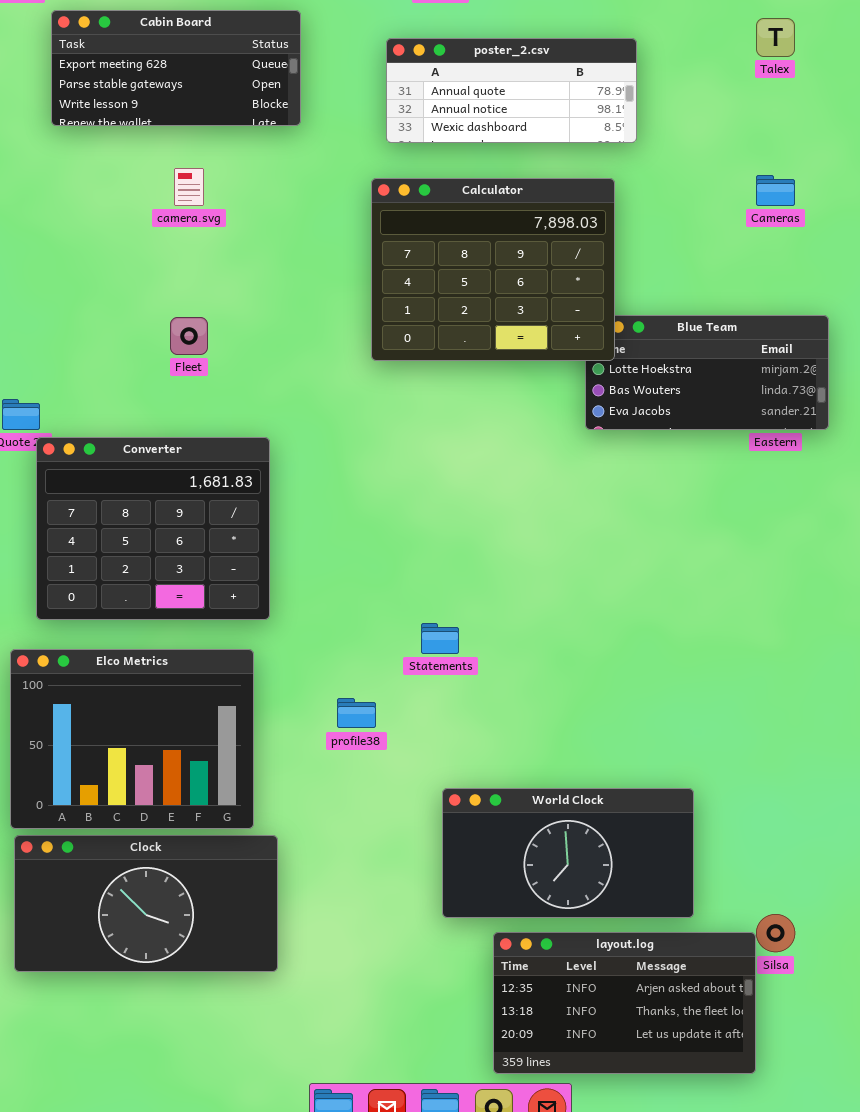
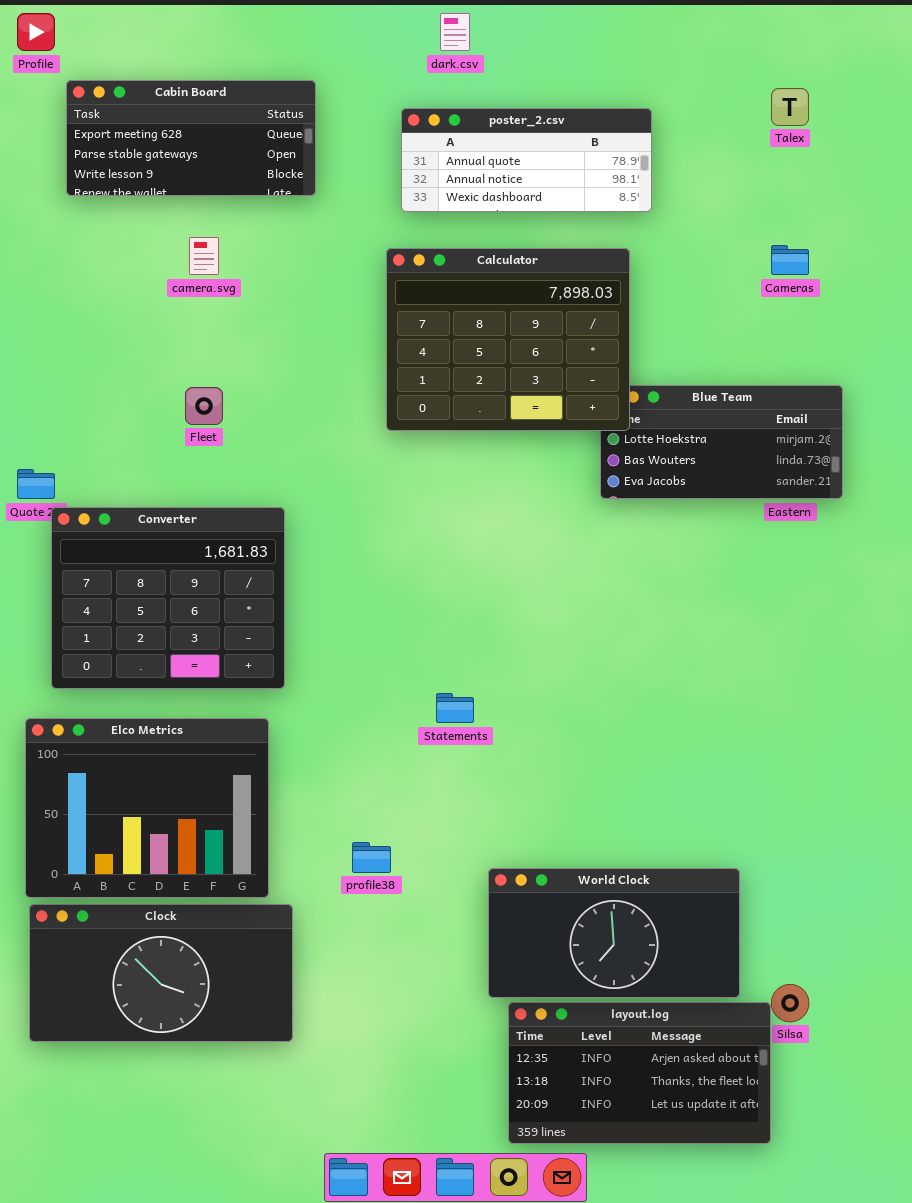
profile38: [337,698,376,728] -> [352,842,391,873], moved
World Clock: [442,788,694,918] -> [488,868,740,998], moved

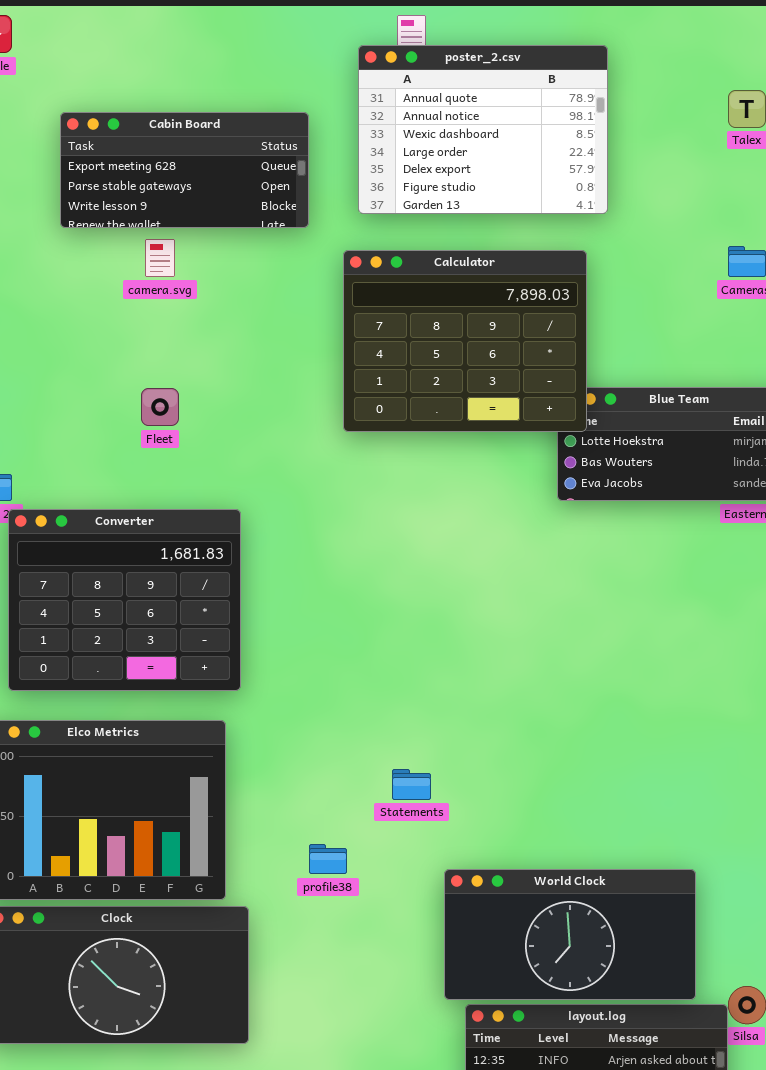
Cabin Board: [66,80,316,196] -> [60,112,309,228], moved
poster_2.csv: [401,108,652,212] -> [358,45,608,214], resized
Statements: [436,693,474,723] -> [392,769,431,800], moved

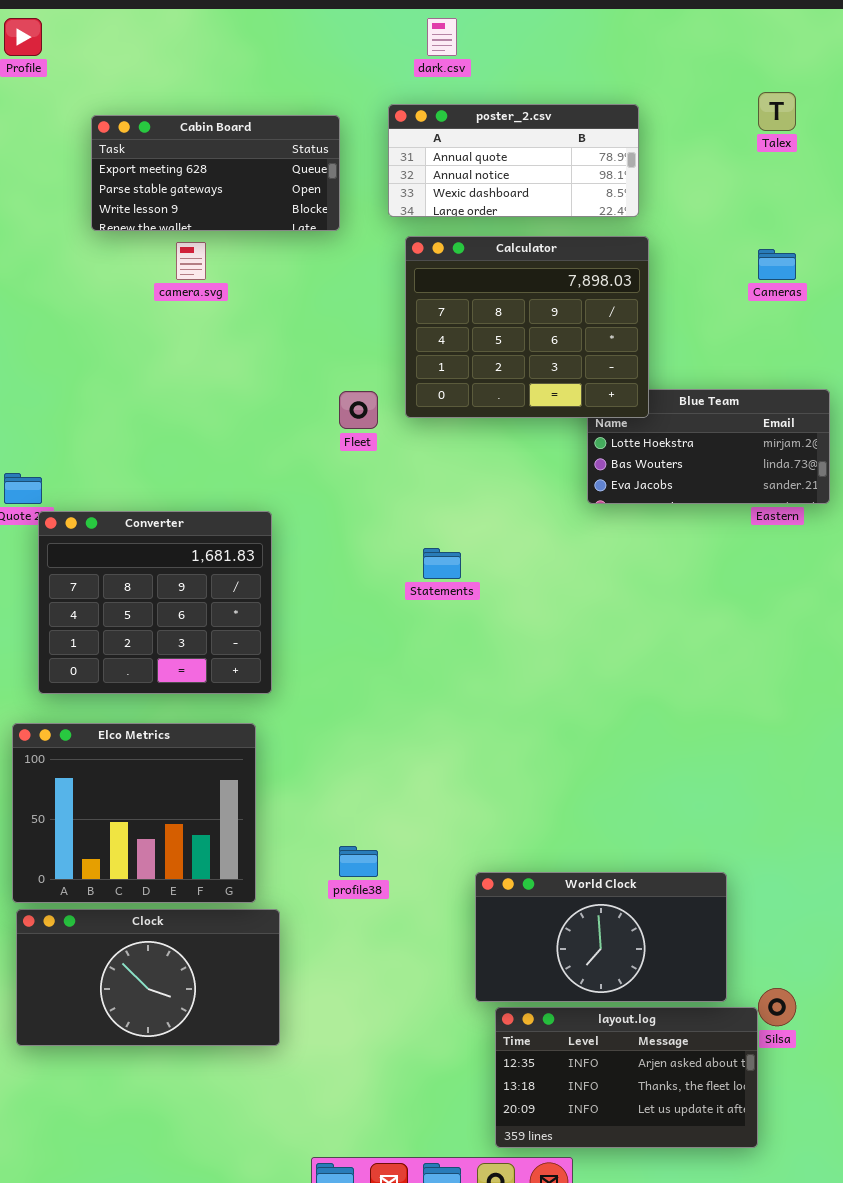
poster_2.csv: [358,45,608,214] -> [388,104,639,217], resized
Calculator: [343,250,587,432] -> [405,236,649,418], moved
Fleet: [141,388,179,426] -> [339,391,378,429], moved
Statements: [392,769,431,800] -> [423,548,461,579], moved

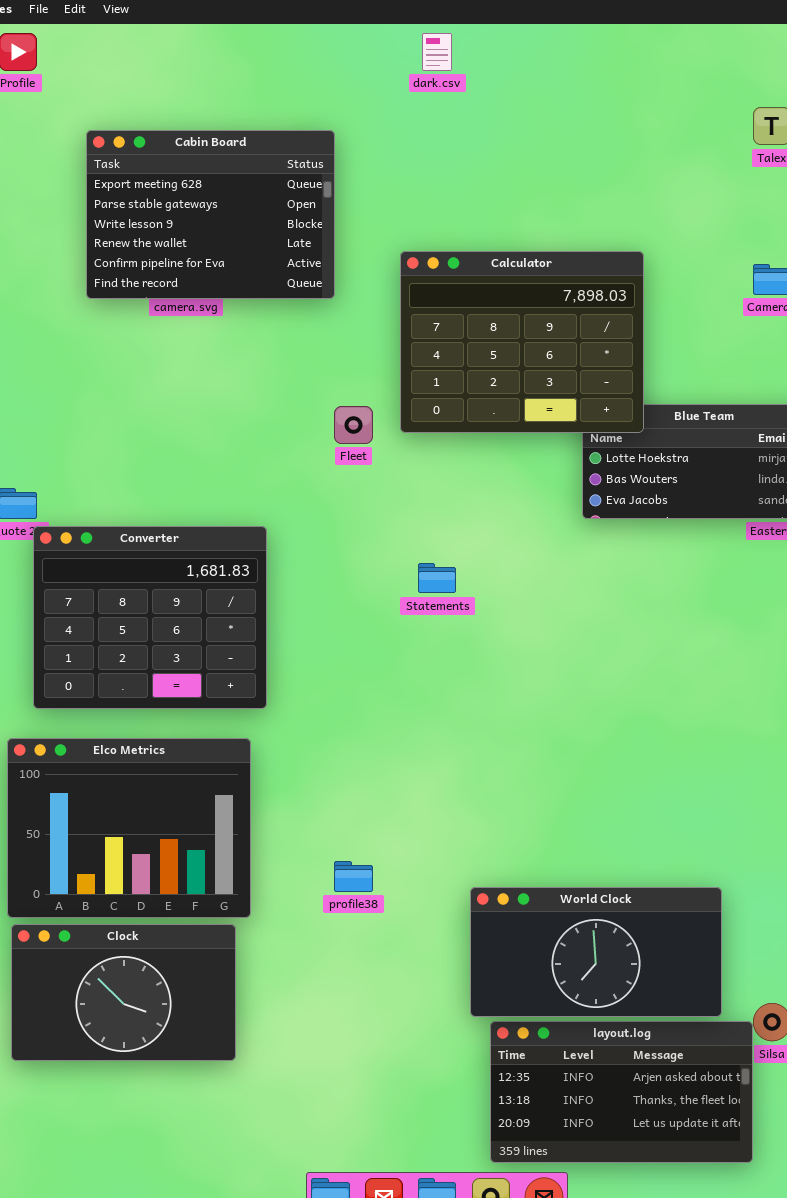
poster_2.csv: [388,104,639,217] -> none, closed
Cabin Board: [91,115,340,231] -> [86,130,335,299], resized
Clock: [16,909,280,1046] -> [11,924,236,1061], resized

